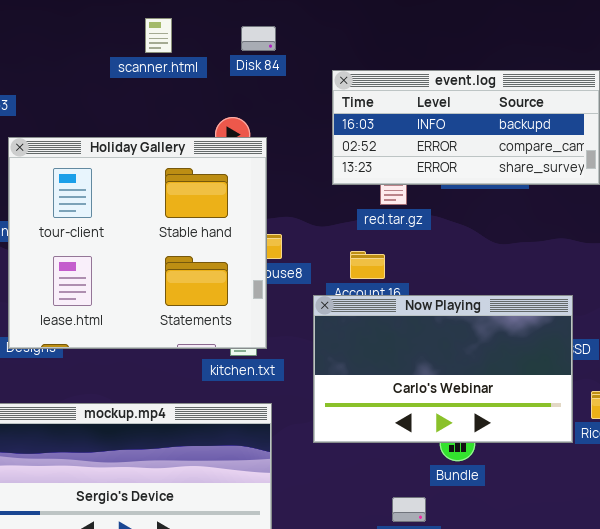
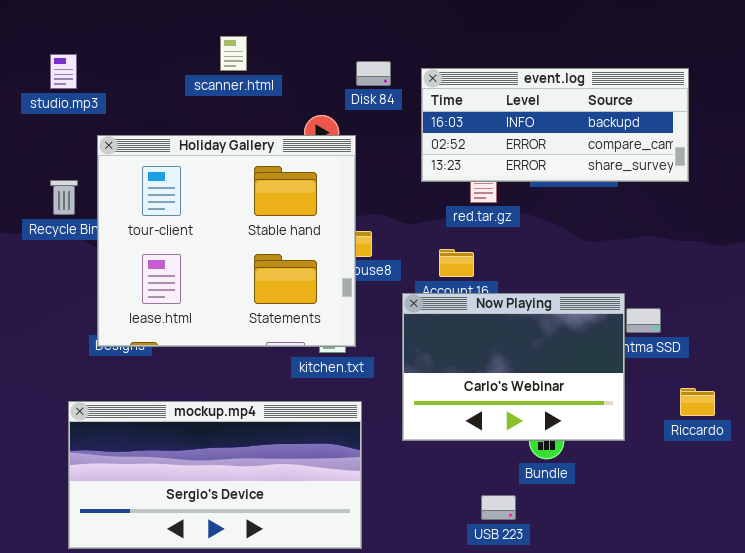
scanner.html: [145,18,172,53] -> [220,36,247,71], moved
Disk 84: [241,26,276,51] -> [356,61,391,86], moved
Now Playing: [313,295,573,443] -> [402,293,625,441], resized

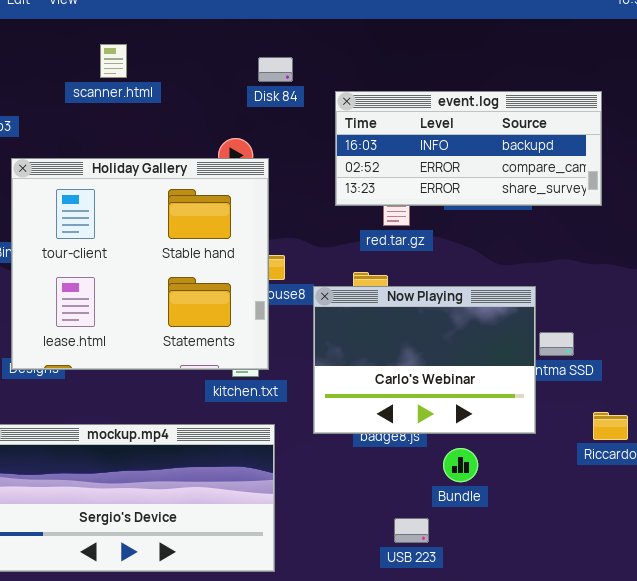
scanner.html: [220,36,247,71] -> [100,44,127,78], moved
Disk 84: [356,61,391,86] -> [258,57,293,82], moved
Now Playing: [402,293,625,441] -> [313,286,536,434], moved

